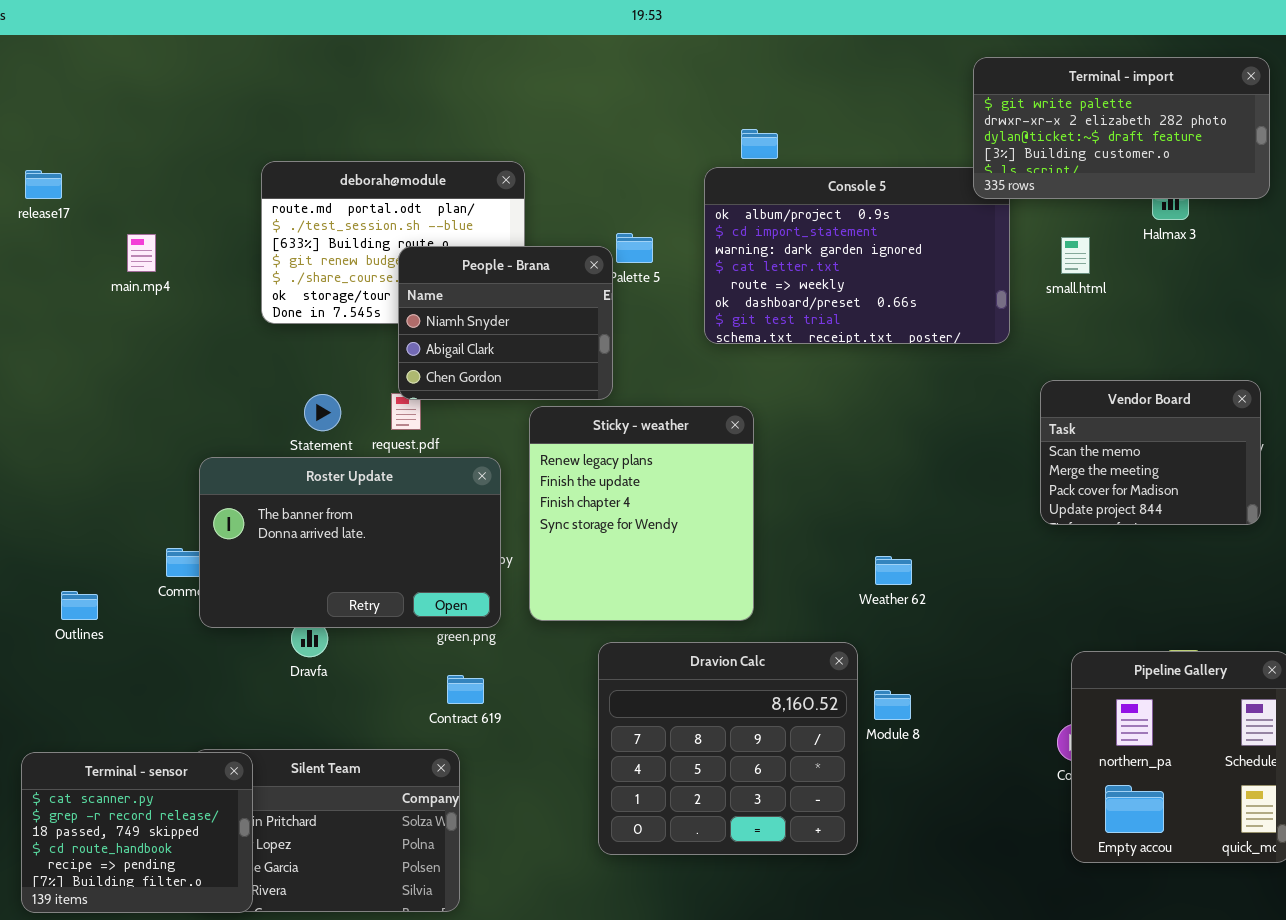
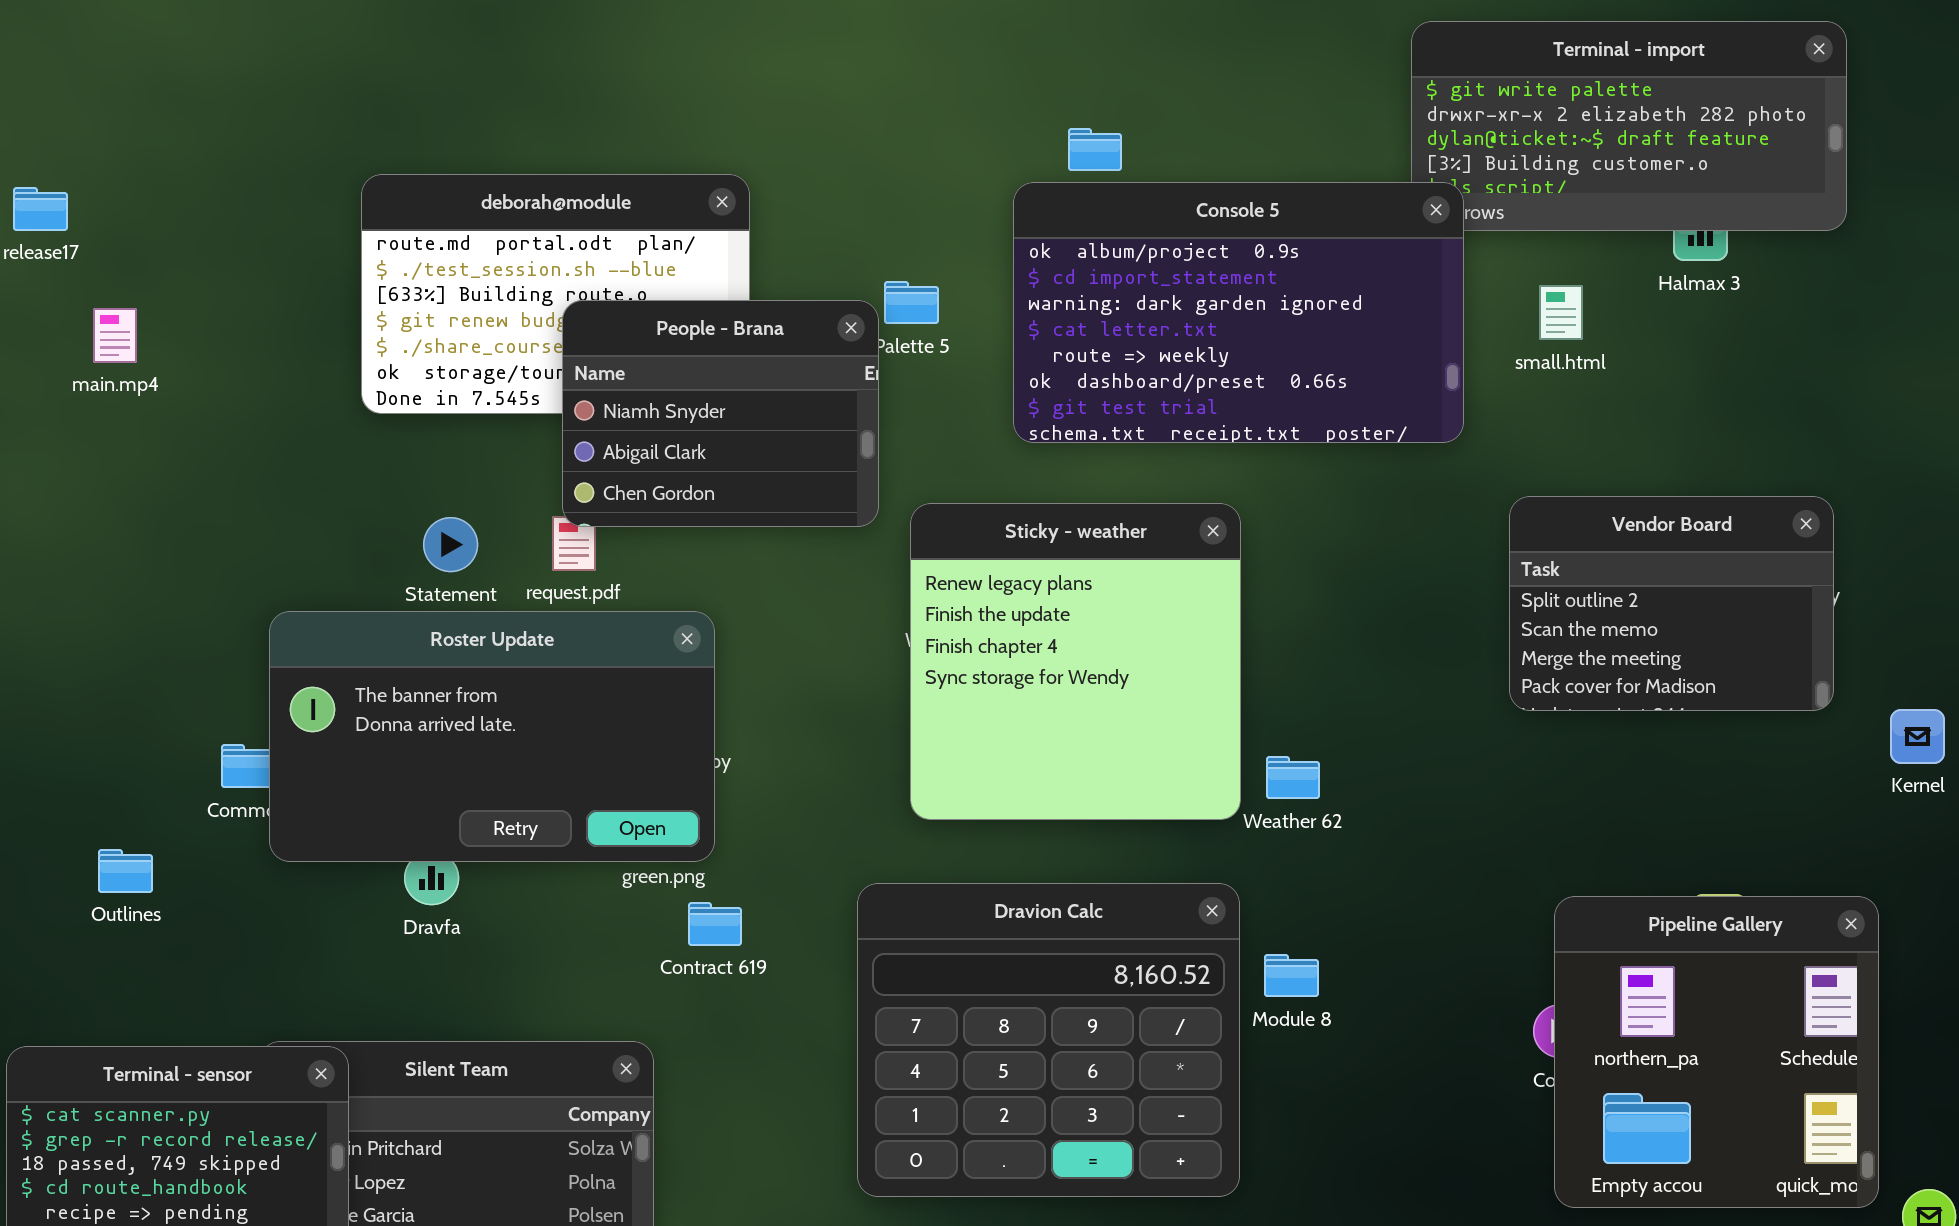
Console 5: [704,167,1010,344] -> [1013,182,1464,443], raised
main.mp4: [127,234,156,272] -> [93,308,137,363], moved
Vendor Board: [1040,380,1261,525] -> [1509,496,1834,711], scrolled up 1 row
Sticky - weather: [529,406,754,621] -> [910,503,1241,820], moved
Outlines: [61,591,98,620] -> [98,849,153,893], moved
Contract 619: [447,675,484,704] -> [688,902,742,946], moved

